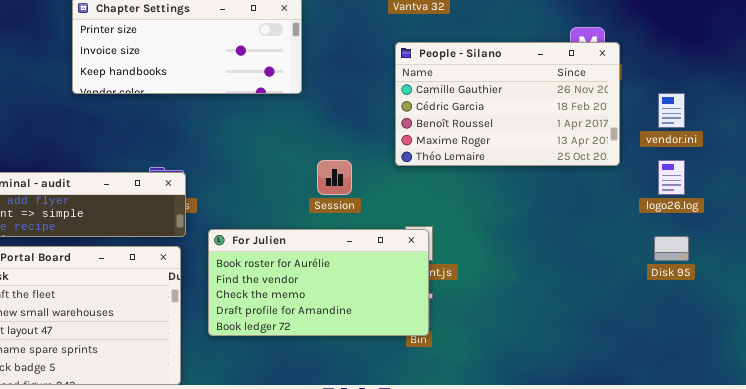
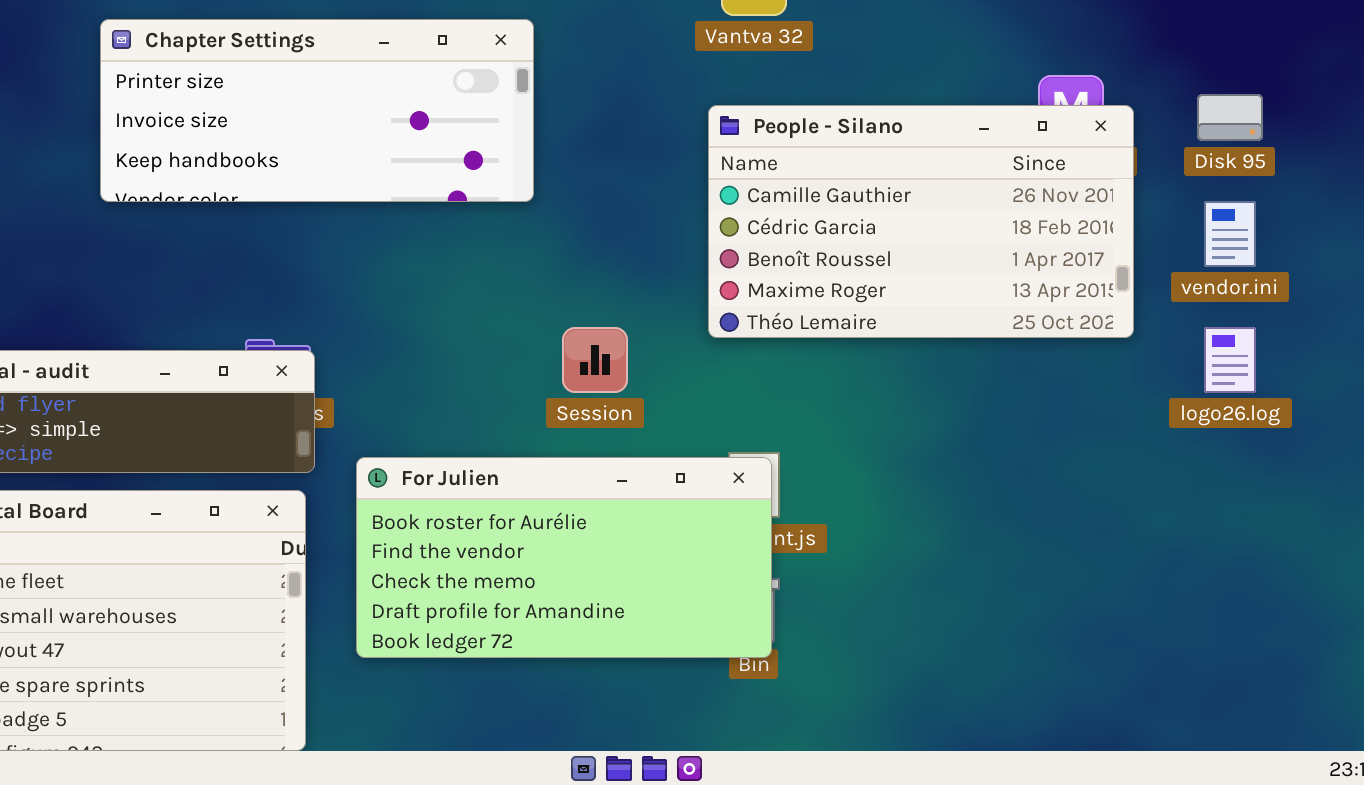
Disk 95: [654,236,689,261] -> [1197,94,1263,141], moved

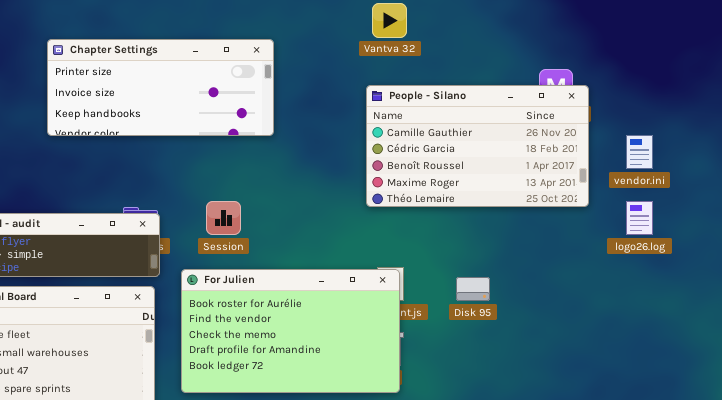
Disk 95: [1197,94,1263,141] -> [456,277,490,301], moved
Session: [562,327,628,393] -> [206,201,241,235], moved
For Julien: [356,457,772,658] -> [181,269,400,393], resized

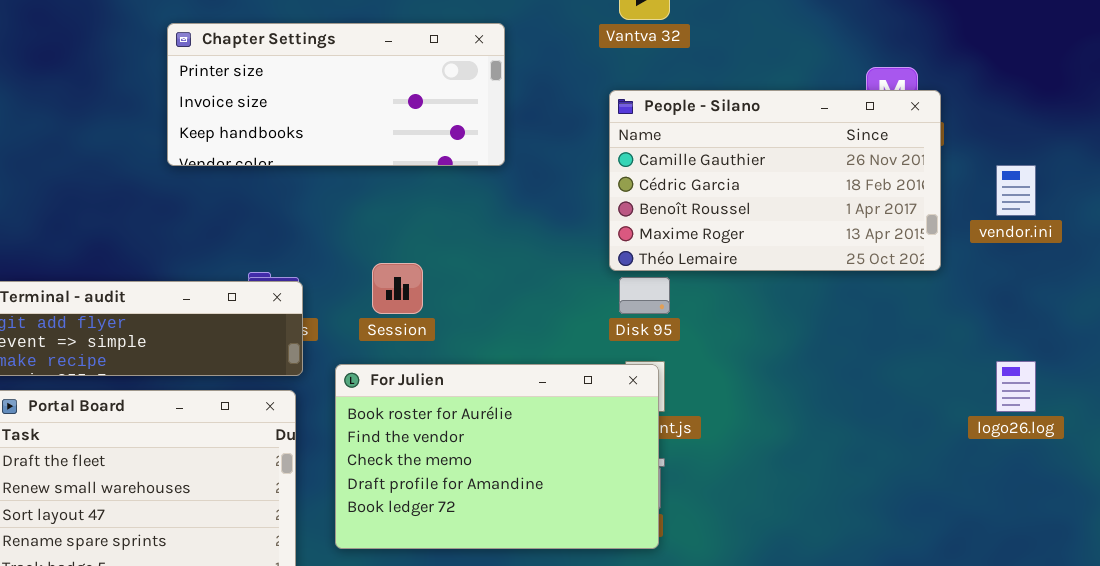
Chapter Settings: [47,39,274,136] -> [167,23,505,166], moved
logo26.log: [626,201,653,235] -> [996,361,1036,412], moved
Disk 95: [456,277,490,301] -> [619,277,670,314], moved

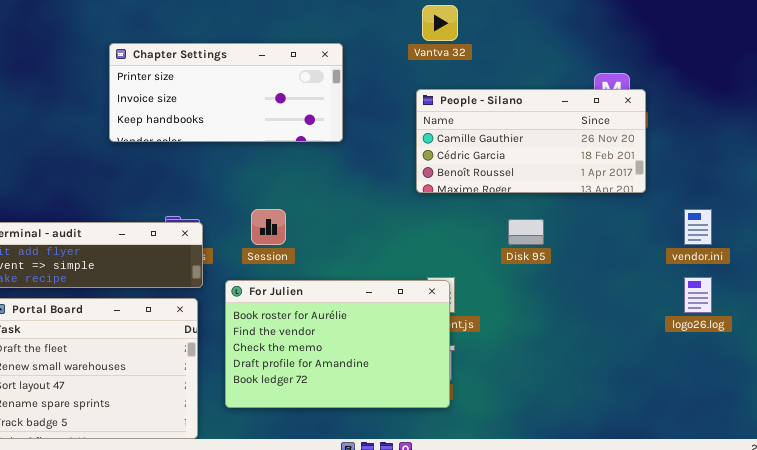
People - Silano: [609,90,941,271] -> [416,89,646,193], resized
vendor.ini: [996,165,1036,216] -> [684,209,712,245], moved
Disk 95: [619,277,670,314] -> [508,219,544,245], moved

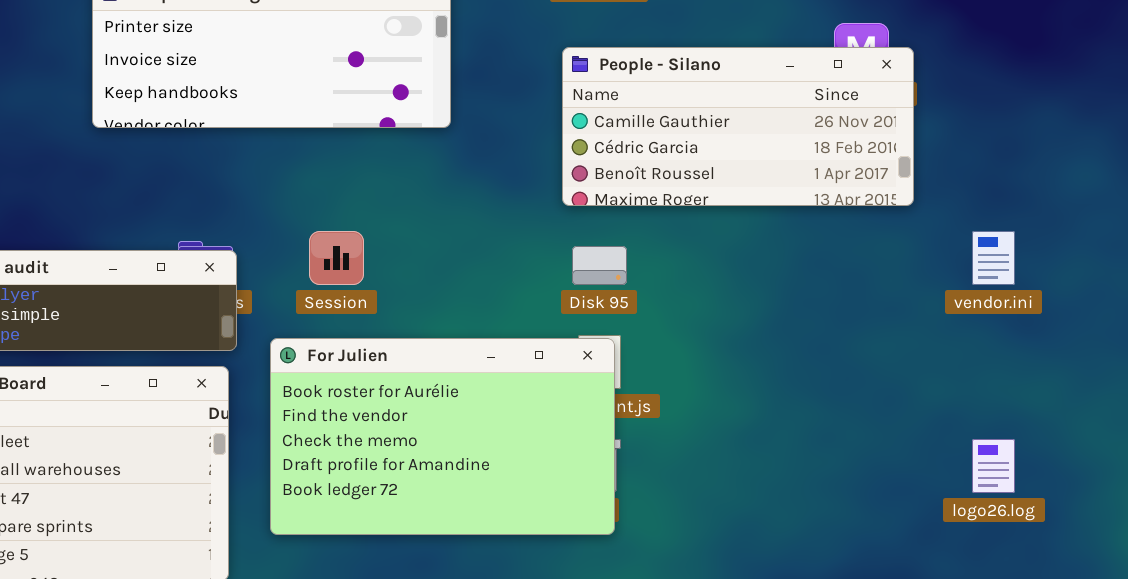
Disk 95: [508,219,544,245] -> [572,246,627,285], moved
logo26.log: [684,277,712,313] -> [972,439,1015,493], moved

